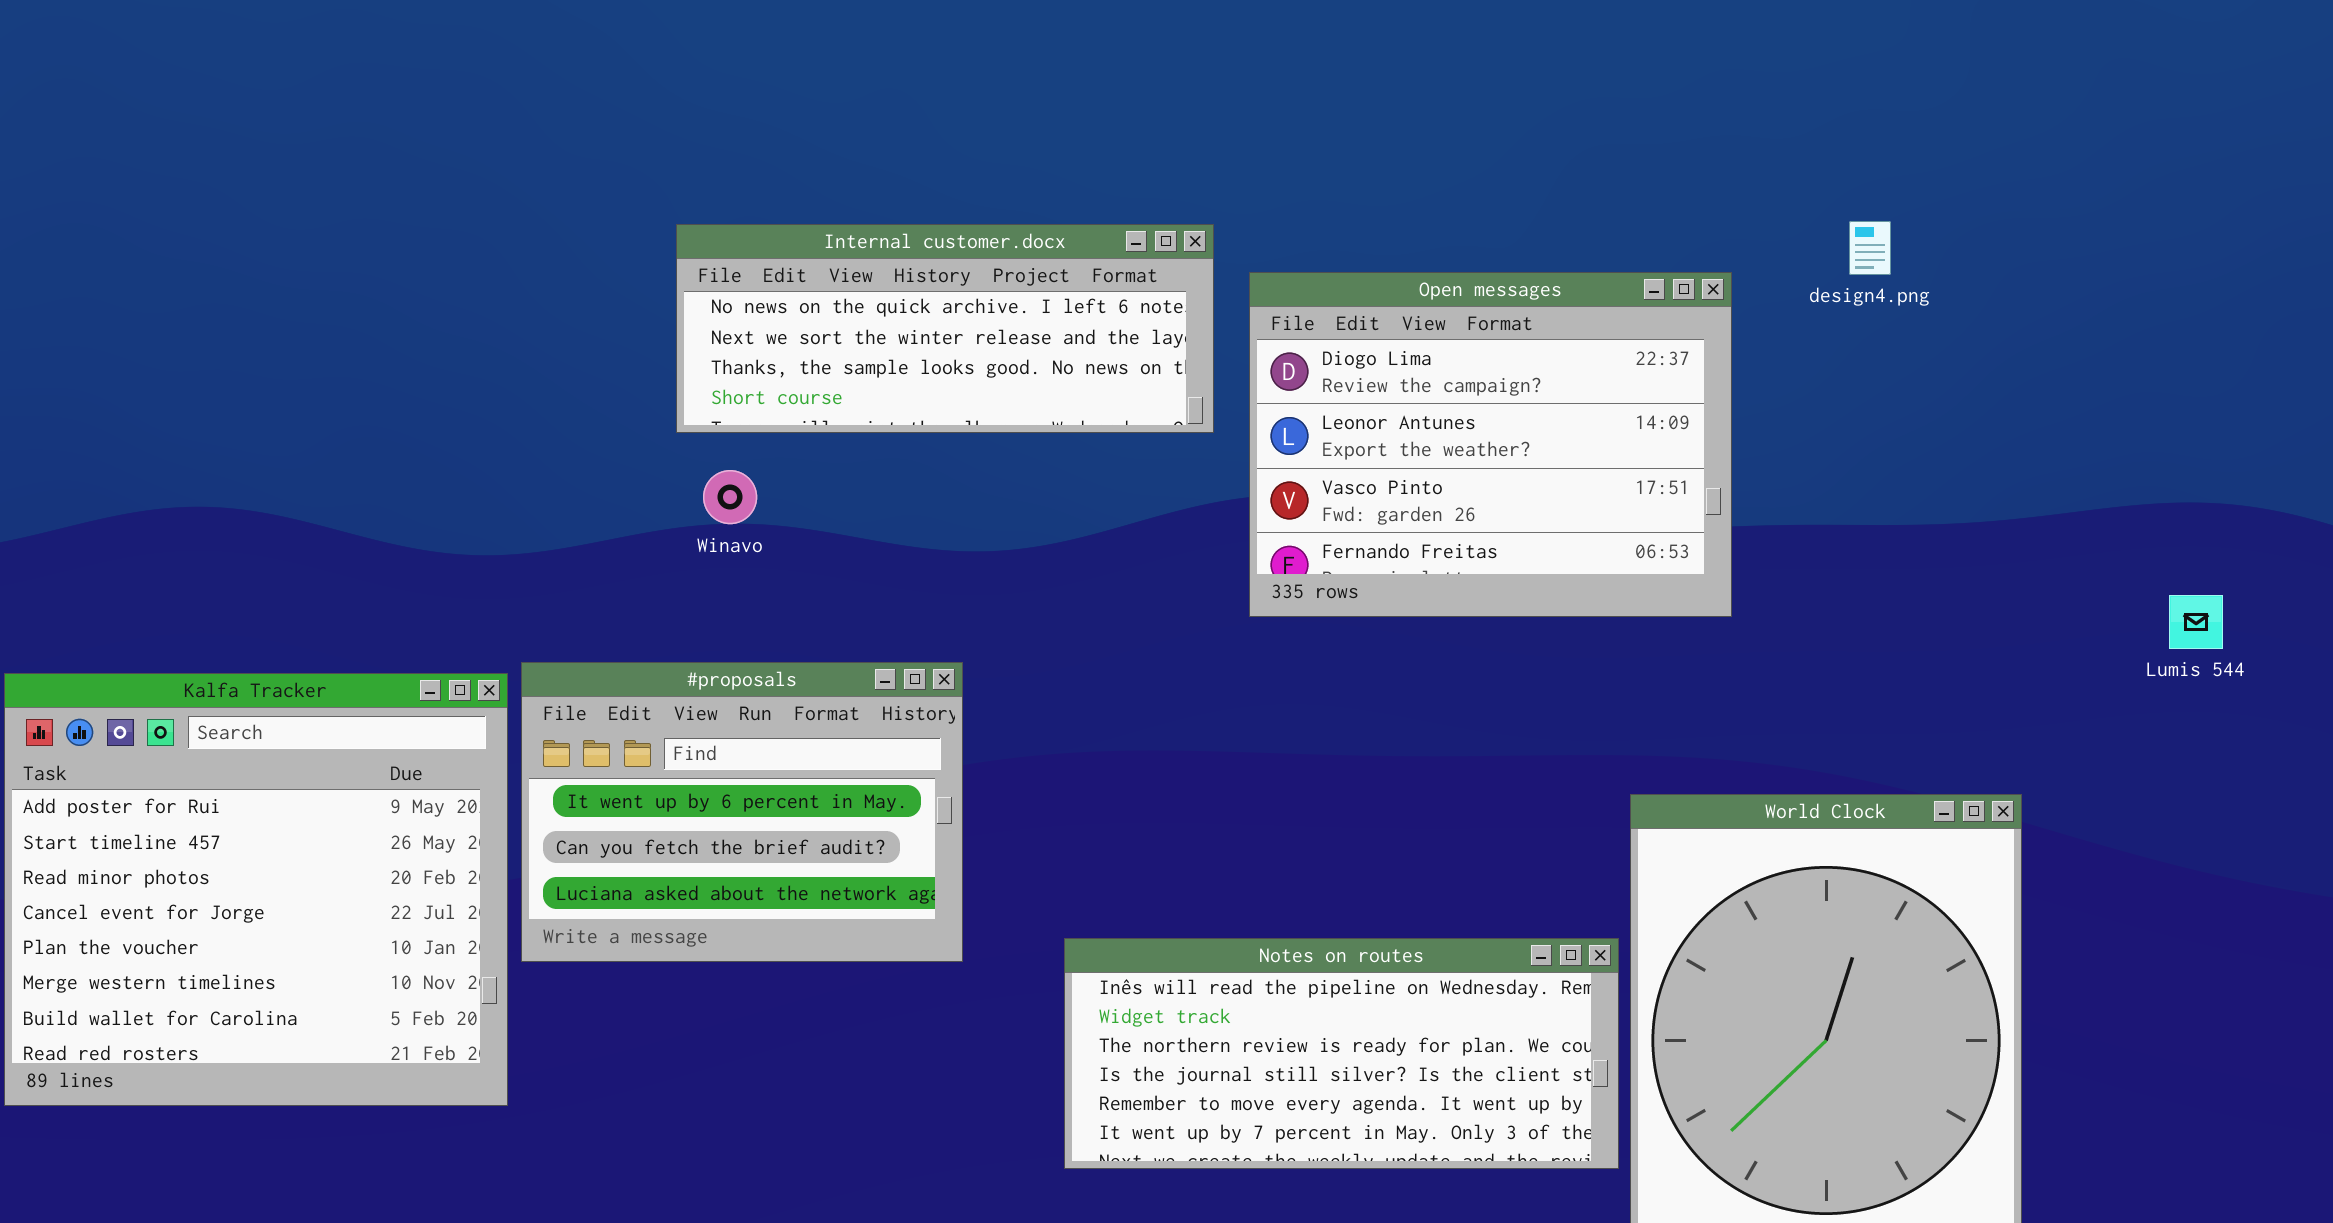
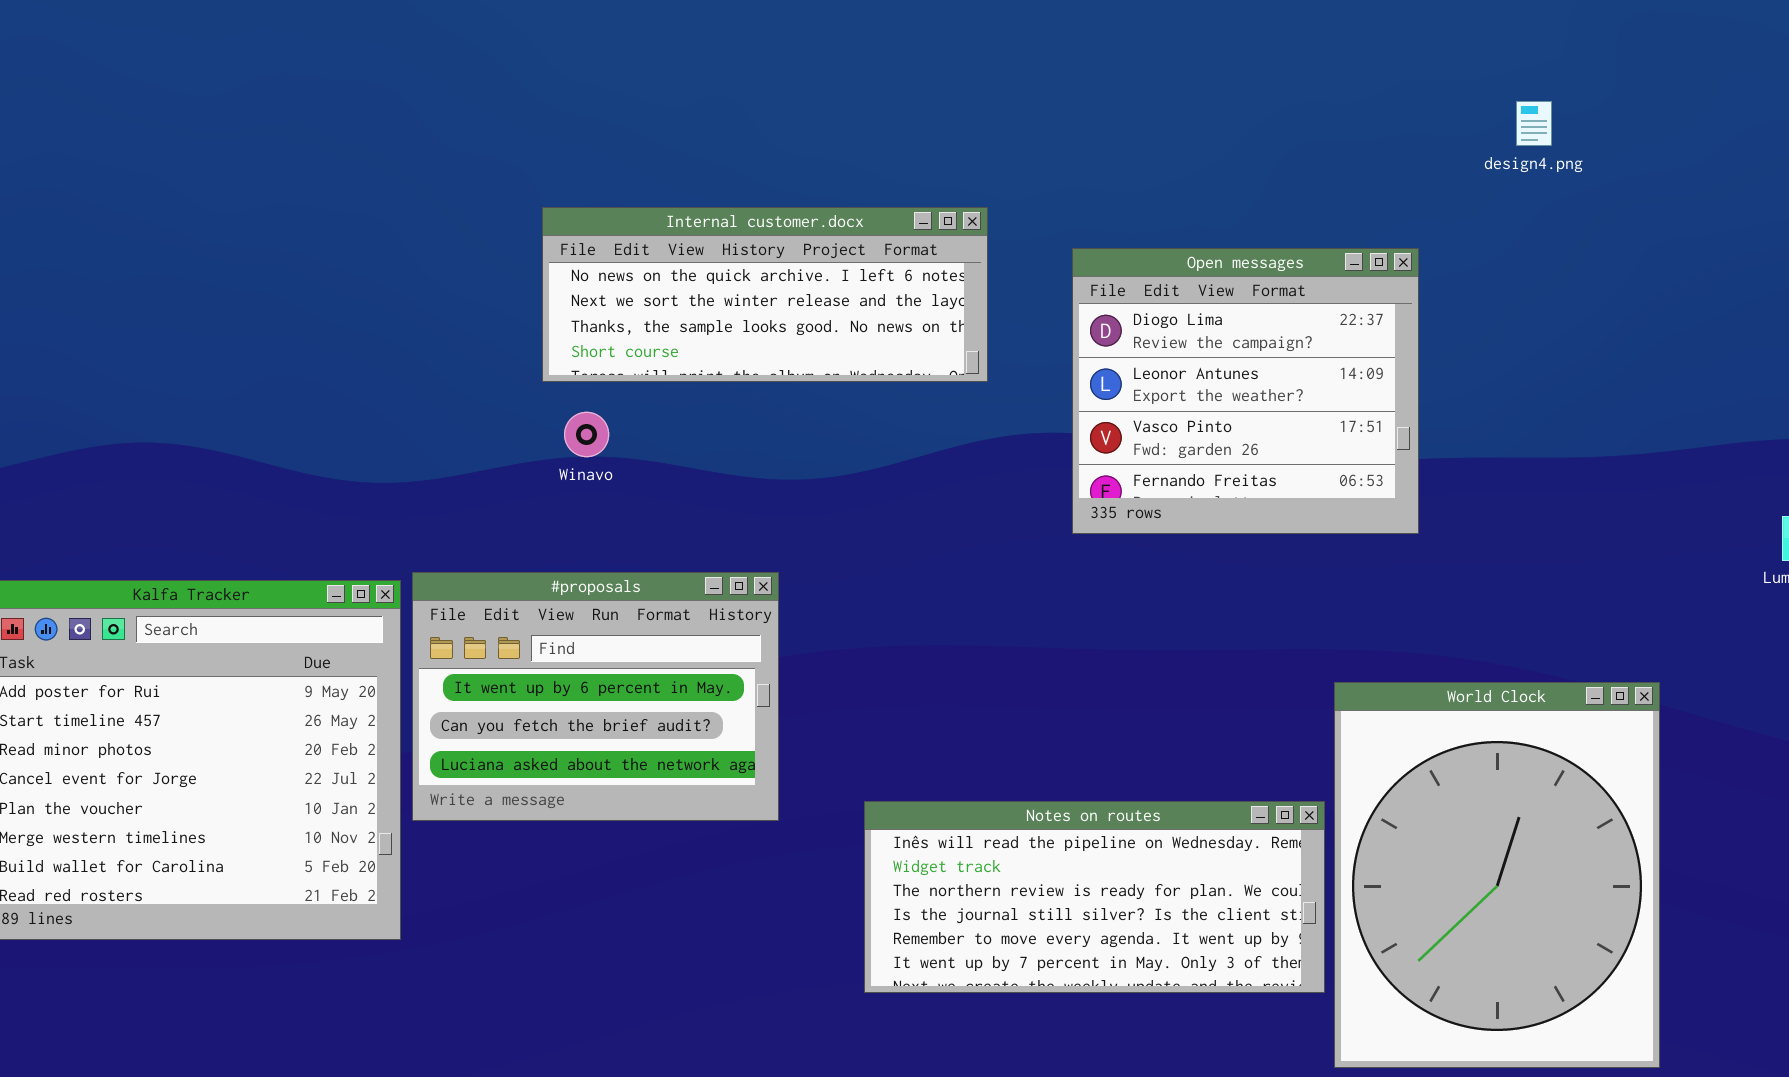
design4.png: [1849,221,1891,275] -> [1516,101,1552,146], moved
Open messages: [1249,272,1732,617] -> [1072,248,1419,534], resized

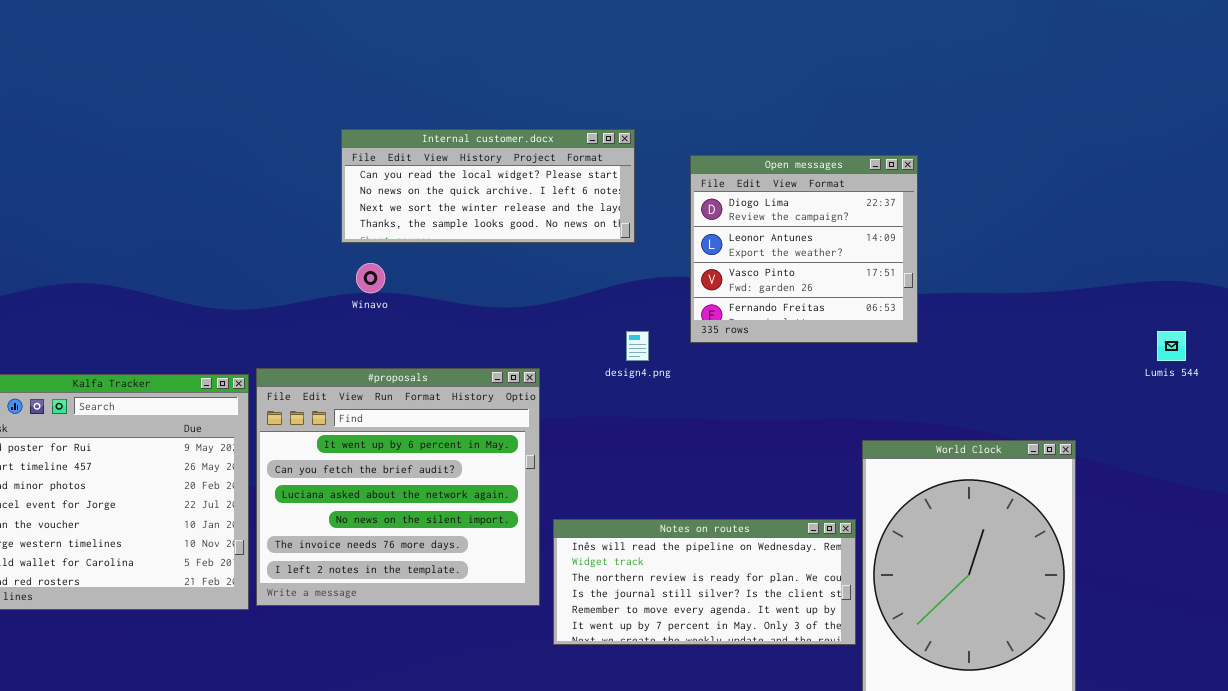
design4.png: [1516,101,1552,146] -> [626,331,649,361], moved
Internal customer.docx: [542,207,988,382] -> [341,129,635,243], scrolled up 1 row
#proposals: [412,572,779,821] -> [256,368,540,606], resized

